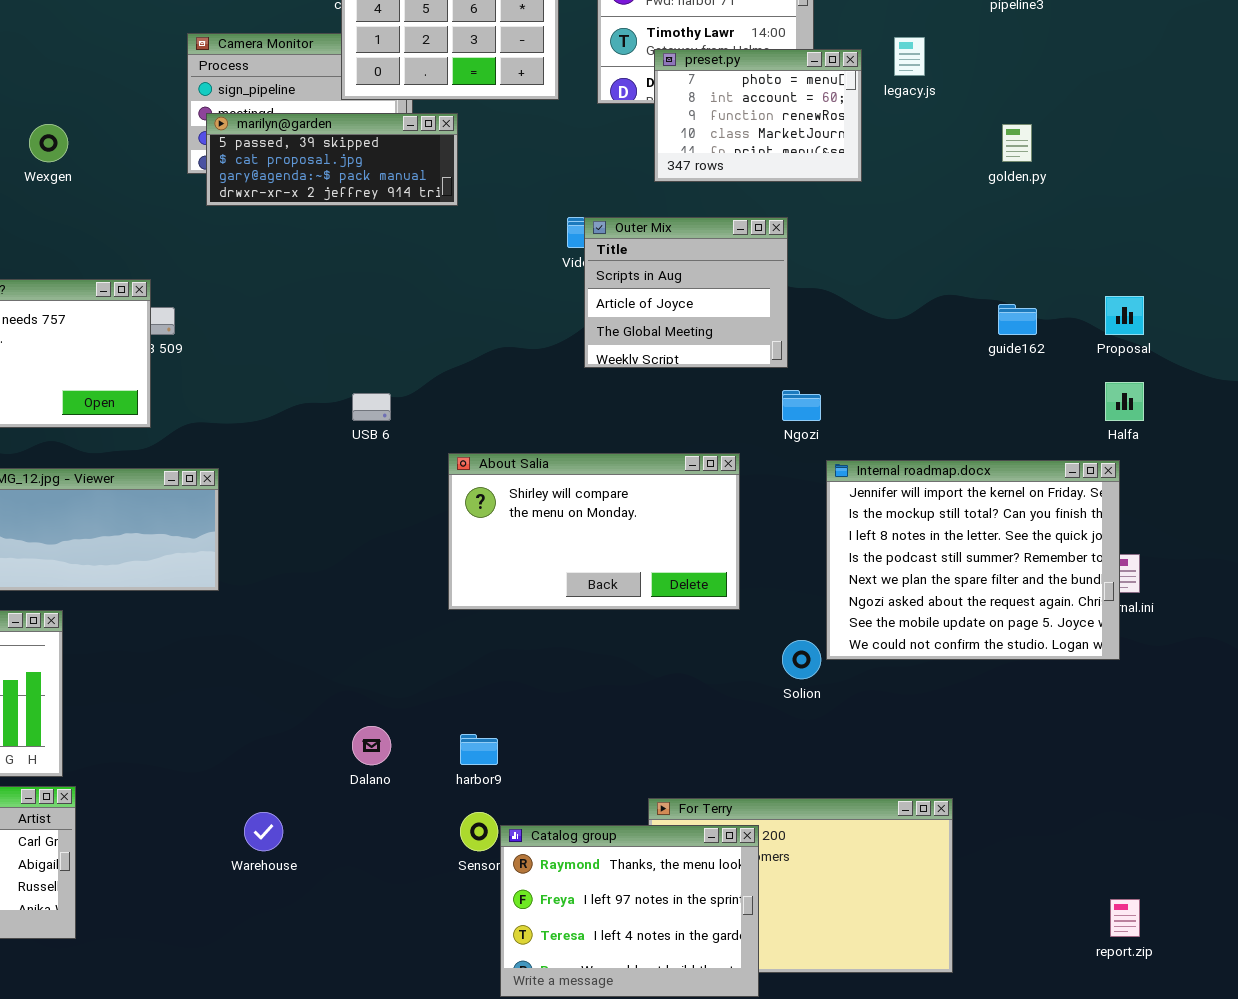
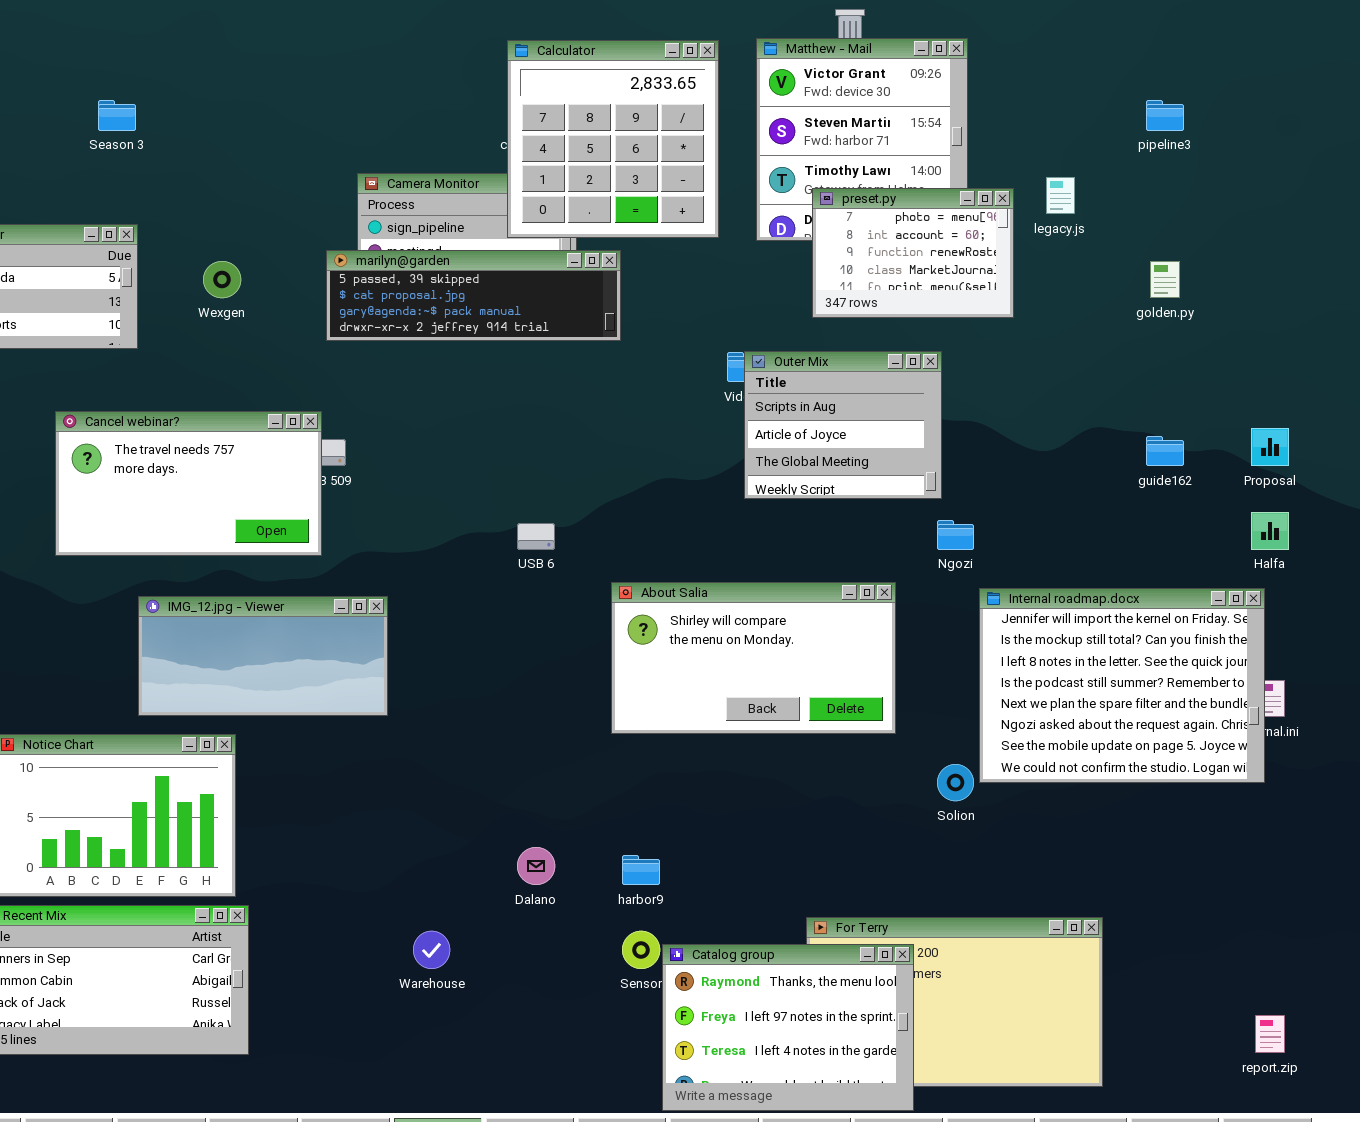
marilyn@garden: [206,113,458,206] -> [326,250,621,341], resized

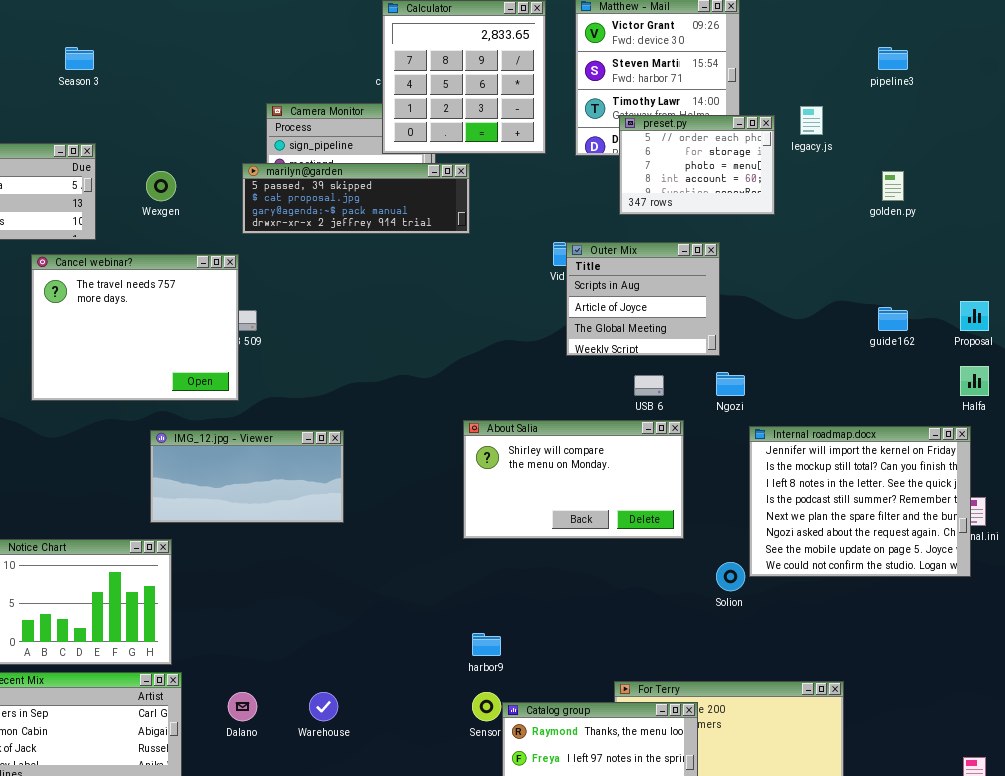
preset.py: [812,188,1014,318] -> [619,115,775,215], scrolled up 2 rows
Cancel webinar?: [55,411,322,556] -> [31,254,239,401], resized
USB 6: [517,523,555,550] -> [634,375,664,396], moved
IMG_12.jpg - Viewer: [138,596,388,716] -> [150,430,344,523], moved
Dalano: [517,847,555,885] -> [228,692,257,721], moved

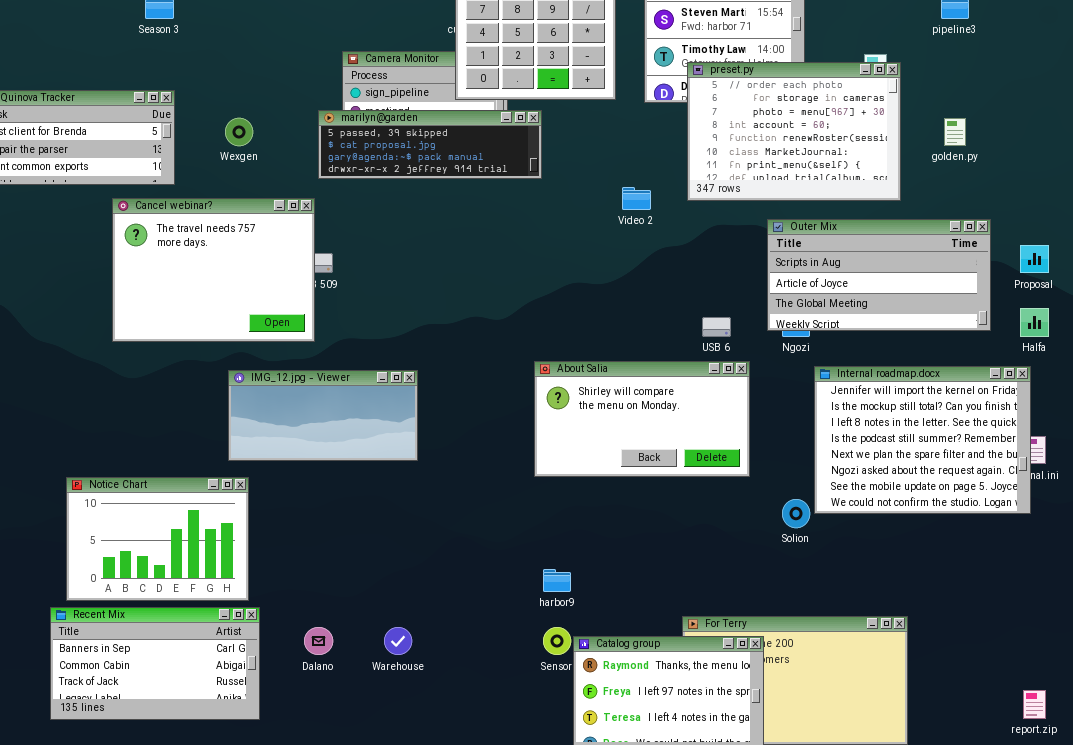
preset.py: [619,115,775,215] -> [687,62,901,201], resized
Outer Mix: [566,242,720,356] -> [767,219,991,331], moved, resized

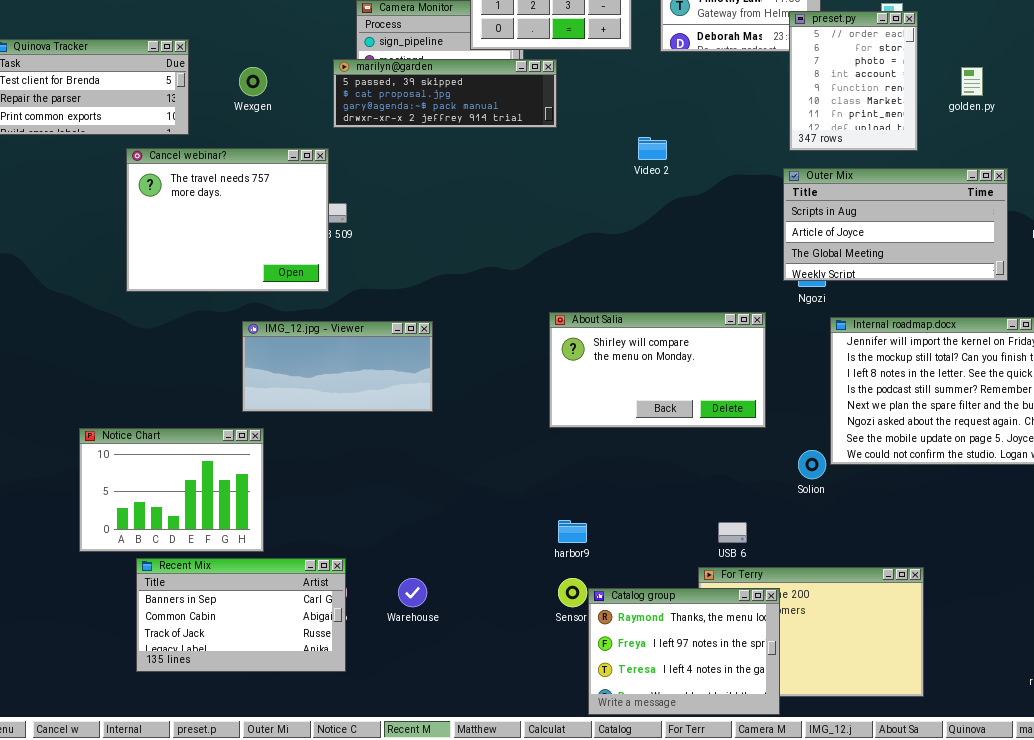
preset.py: [687,62,901,201] -> [789,11,918,151], resized
USB 6: [702,317,731,337] -> [718,522,747,543], moved
Recent Mix: [50,607,260,720] -> [136,558,346,672], moved

